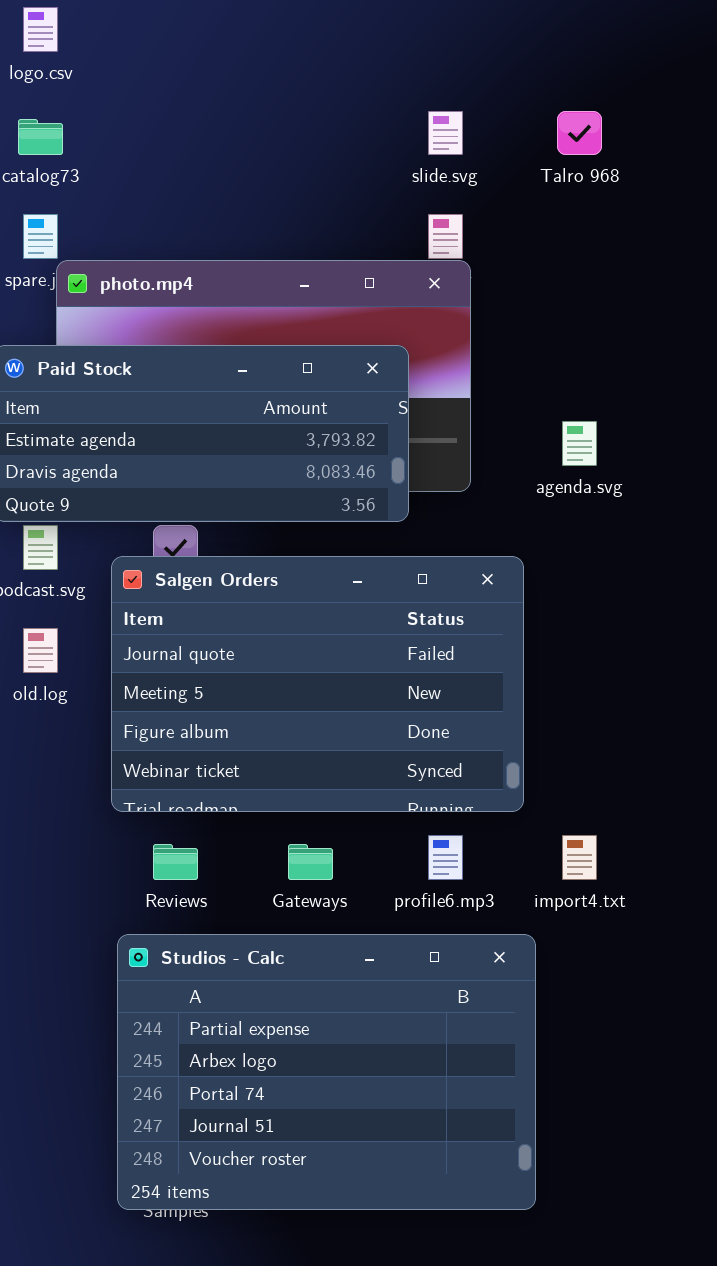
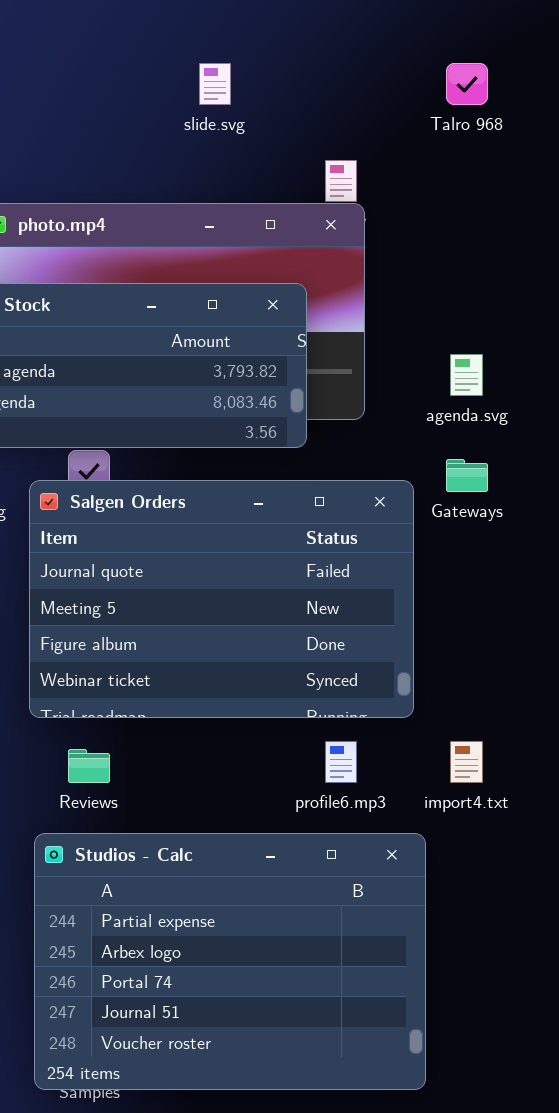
slide.svg: [428,111,463,155] -> [199,63,231,105], moved
Gateways: [288,844,333,880] -> [446,459,488,492], moved

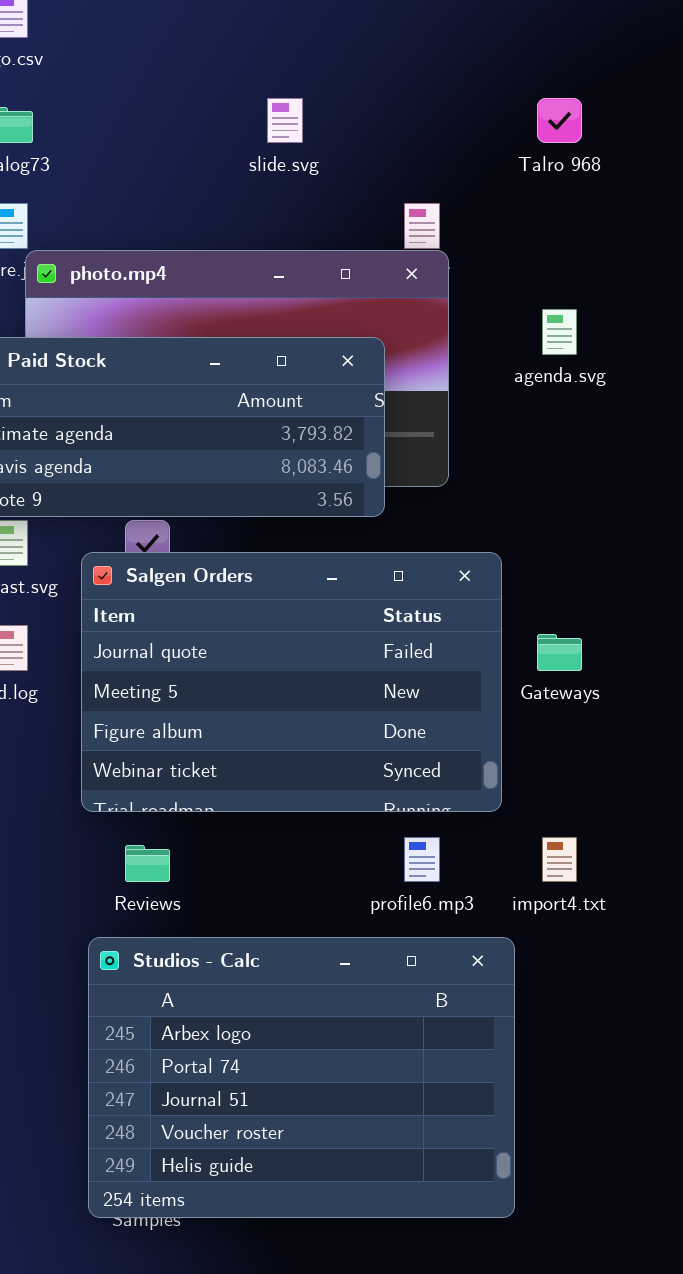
agenda.svg: [450,354,483,396] -> [542,309,577,355], moved
Gateways: [446,459,488,492] -> [537,634,582,671], moved
Studios - Calc: [34,833,426,1090] -> [88,937,515,1218], scrolled down 1 row

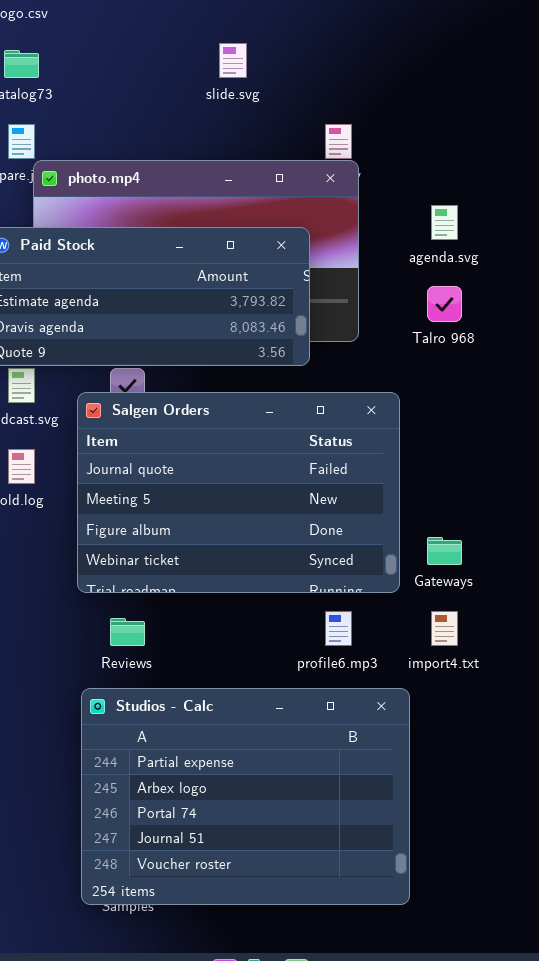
Talro 968: [537,98,582,143] -> [427,286,462,322], moved
Gateways: [537,634,582,671] -> [427,537,462,565], moved
Studios - Calc: [88,937,515,1218] -> [81,688,410,905], scrolled up 1 row

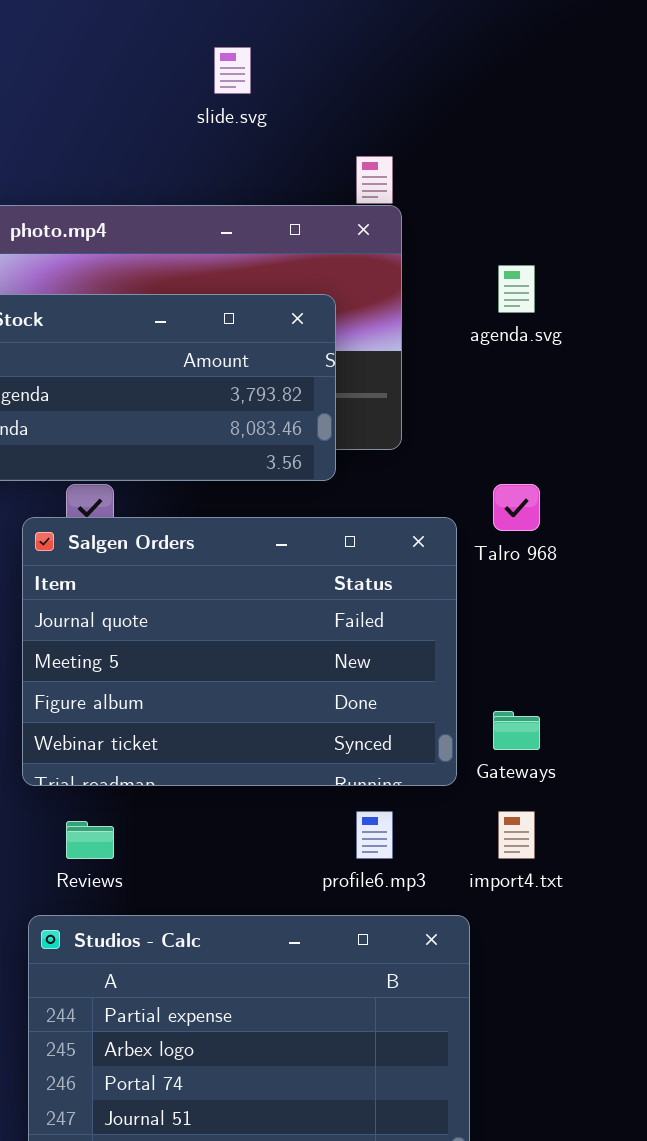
Talro 968: [427,286,462,322] -> [493,484,540,531], moved

